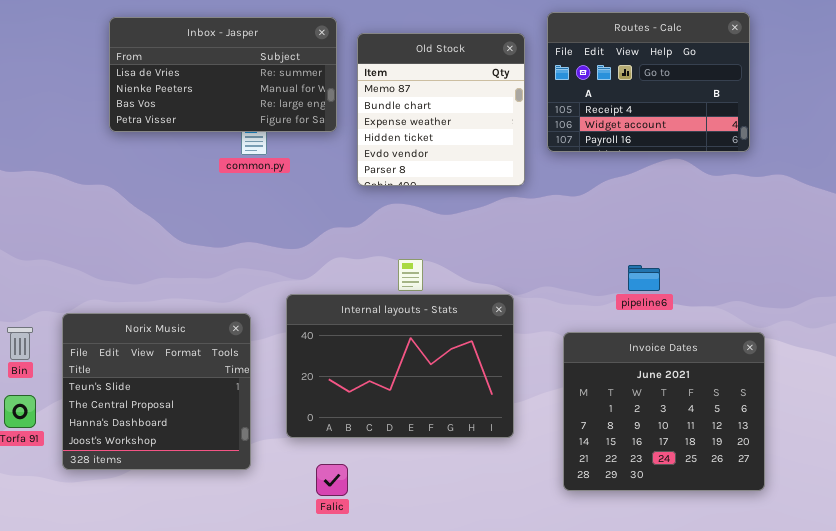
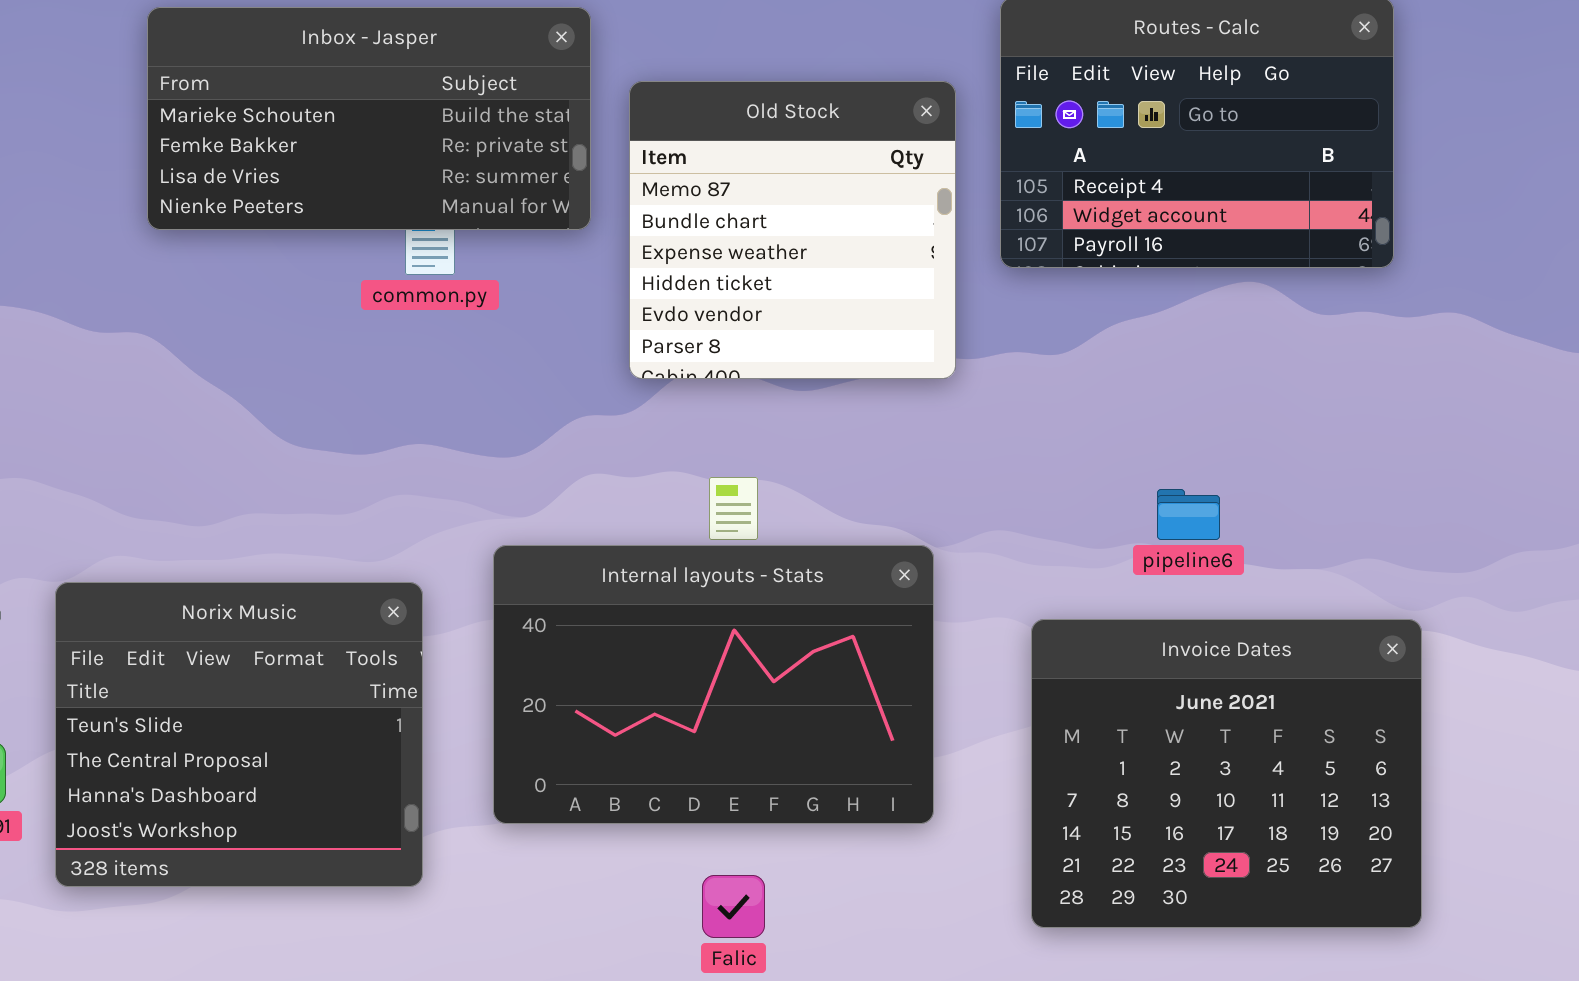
Inbox - Jasper: [109,17,337,132] -> [147,7,591,230], scrolled up 2 rows
Old Stock: [357,33,525,186] -> [629,81,956,379], moved
Falic: [316,464,348,496] -> [702,875,765,938], moved

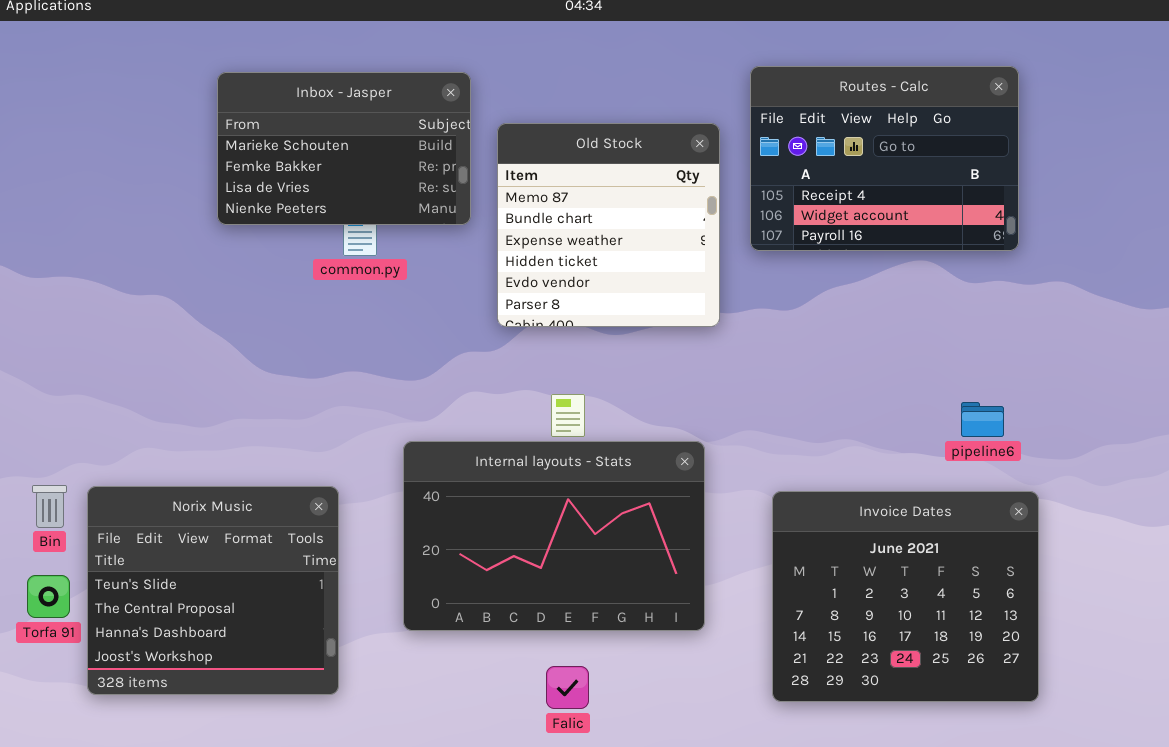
Inbox - Jasper: [147,7,591,230] -> [217,72,471,225], resized
pipeline6: [1157,489,1220,540] -> [961,402,1004,437], moved
Norix Music: [55,582,423,887] -> [87,486,339,695], moved

